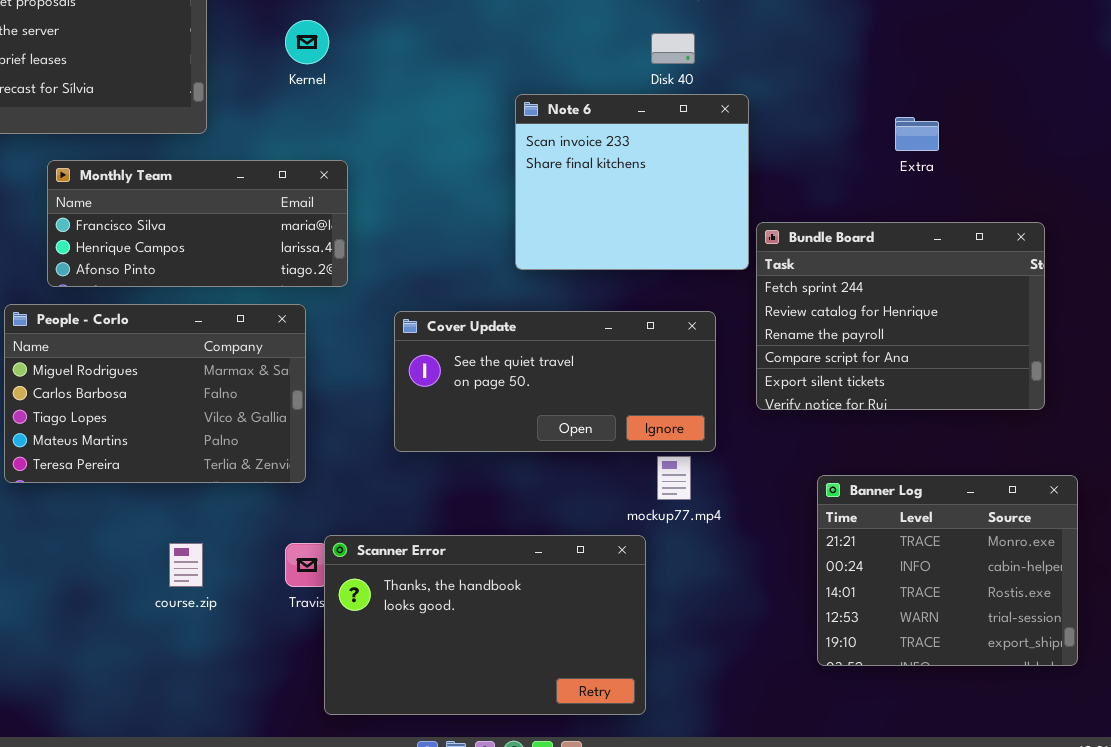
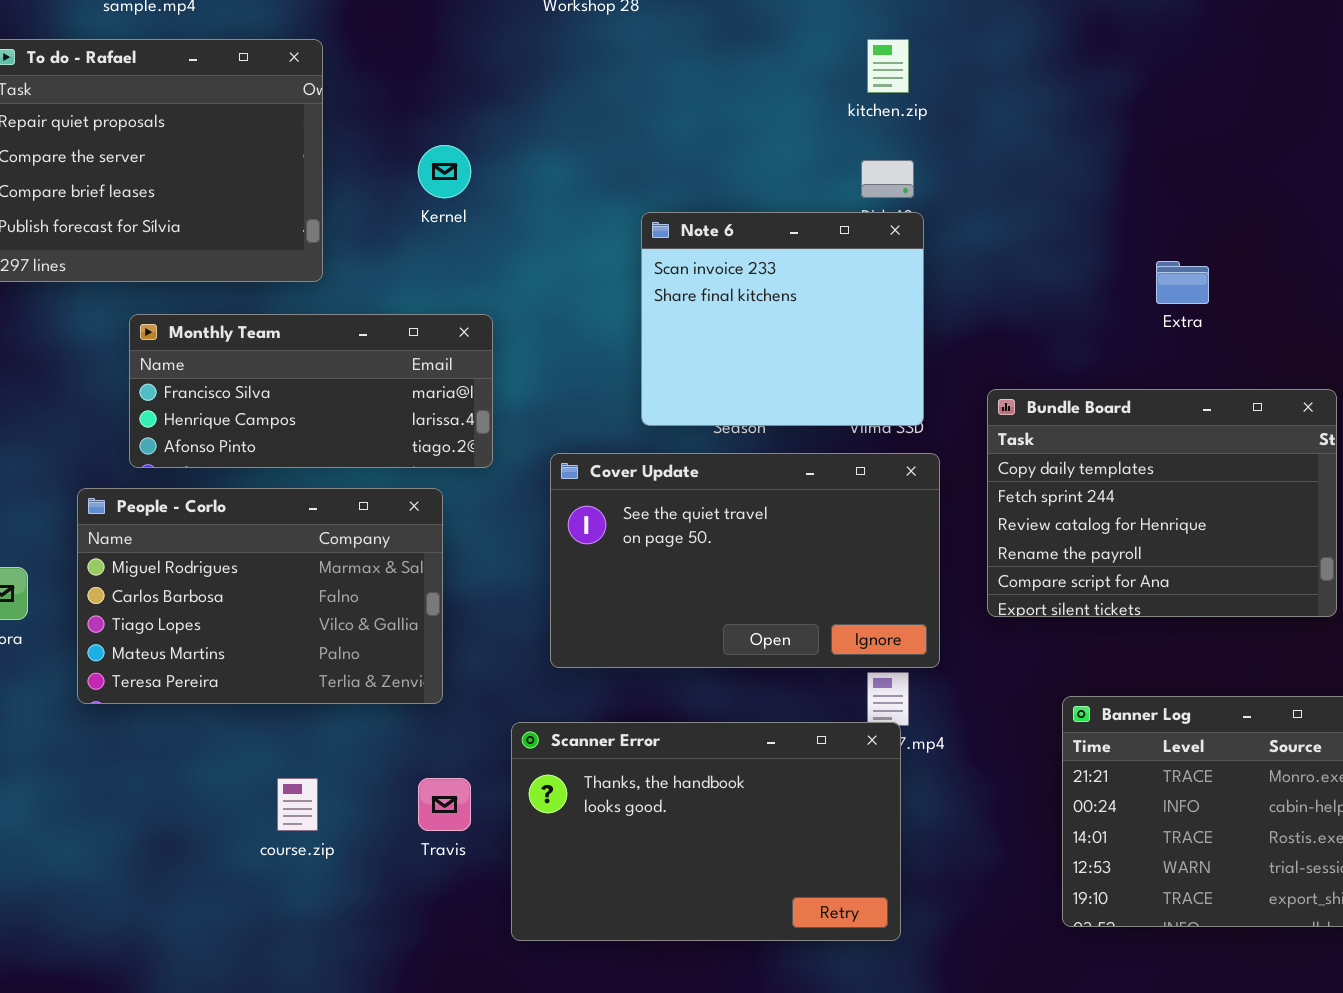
Note 6: [515,94,749,270] -> [641,212,924,426], moved
Bundle Board: [756,222,1045,410] -> [987,389,1337,617], scrolled up 1 row
Cover Update: [394,311,716,452] -> [550,453,940,668], resized
Scanner Error: [324,535,646,715] -> [511,722,901,941], moved

